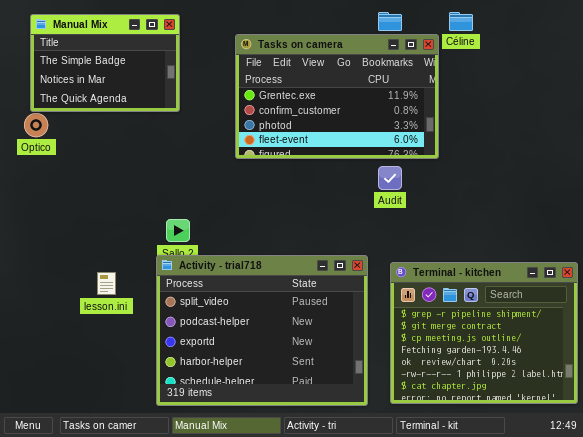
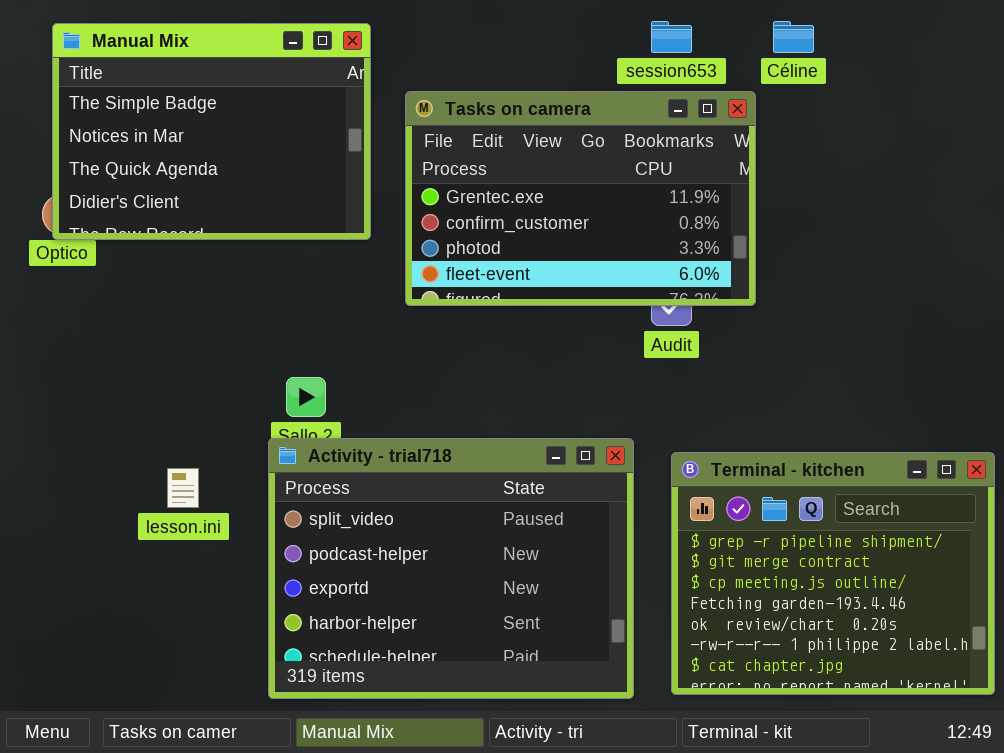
Manual Mix: [30,14,180,112] -> [52,23,371,240], resized
Tasks on camera: [235,34,439,159] -> [405,91,756,306], moved

